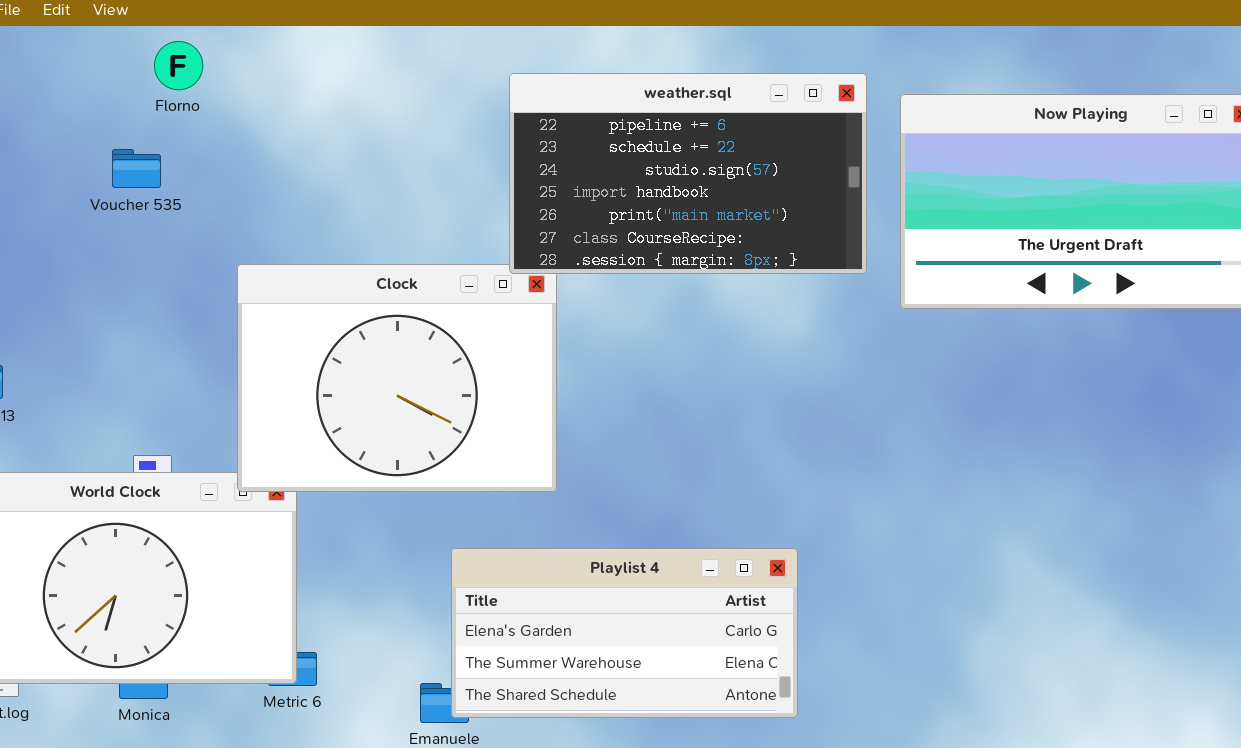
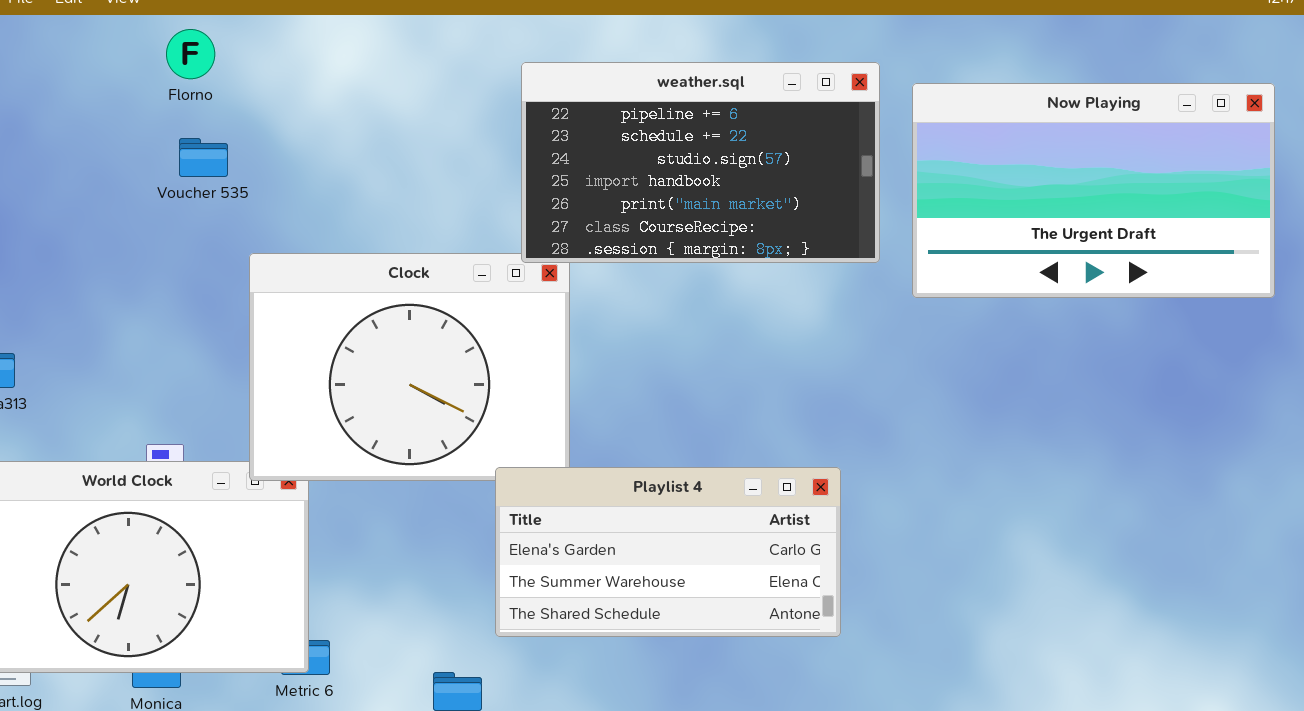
Voucher 535: [112,149,161,188] -> [179,138,228,177], moved
Playlist 4: [451,548,798,718] -> [495,467,841,637], moved

